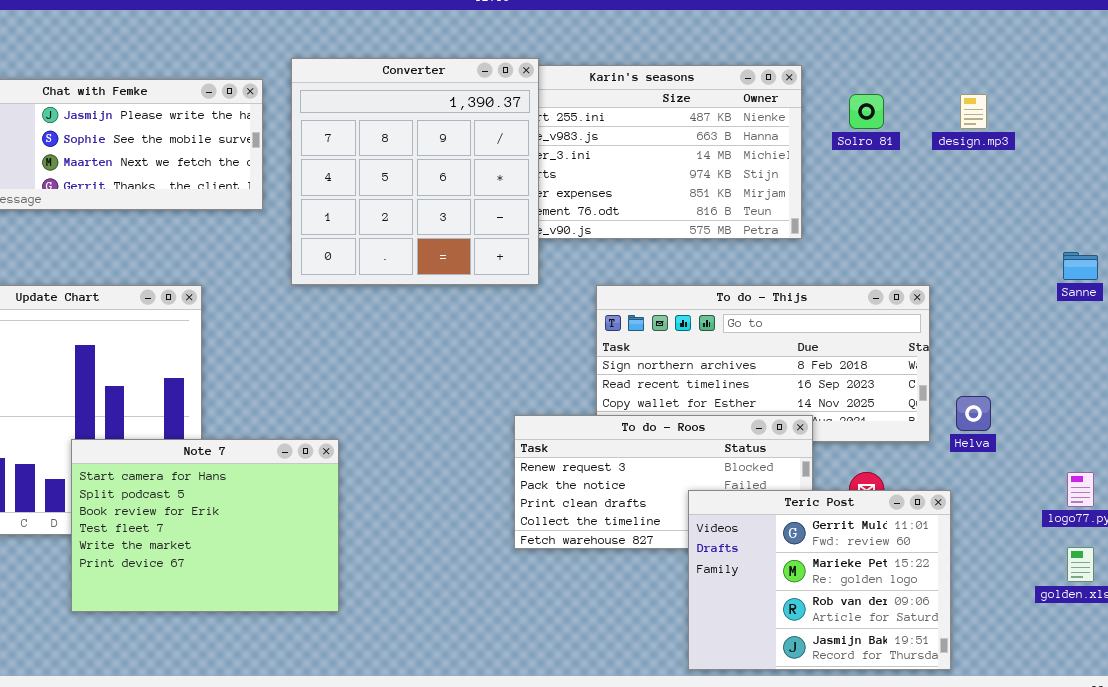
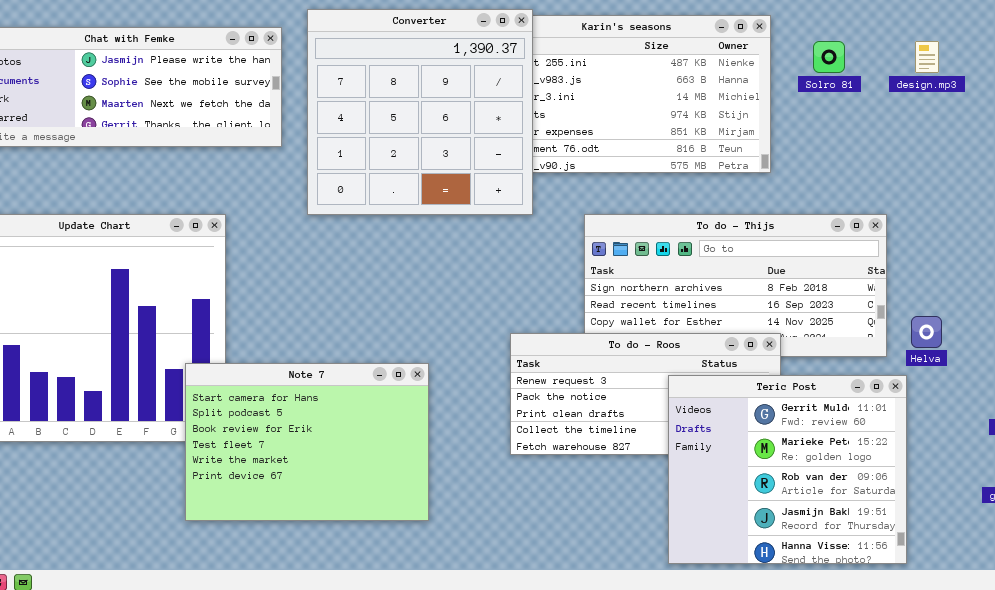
Note 7: [71,439,339,612] -> [185,363,429,521], moved
Teric Post: [688,490,951,670] -> [668,375,907,564], resized

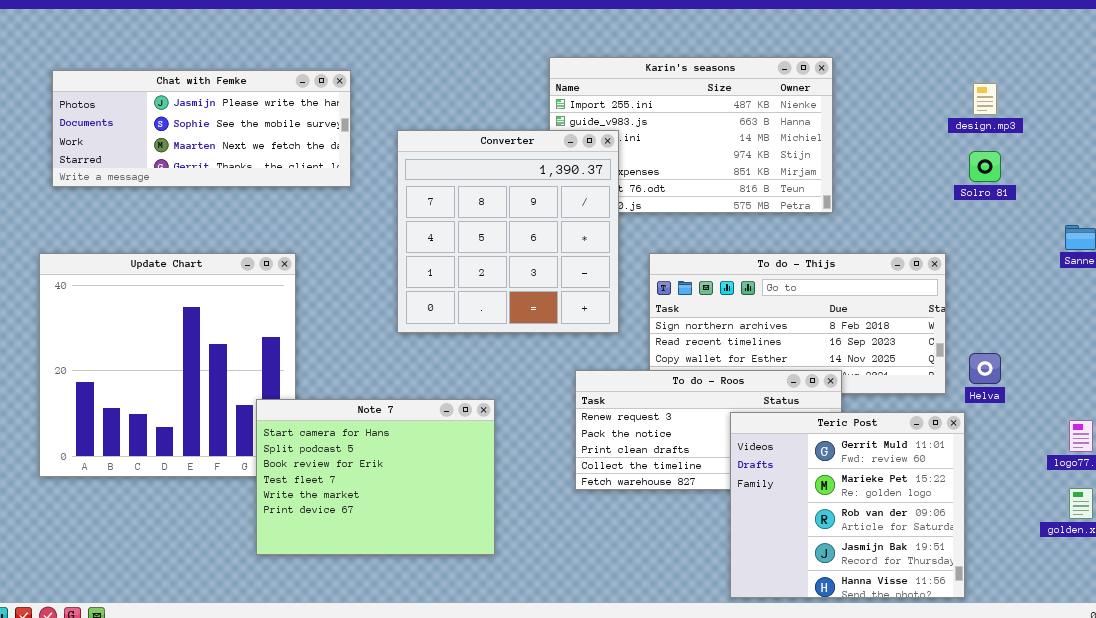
Converter: [307,9,533,215] -> [397,130,619,333], moved
Solro 81: [813,41,845,73] -> [969,151,1001,182], moved

